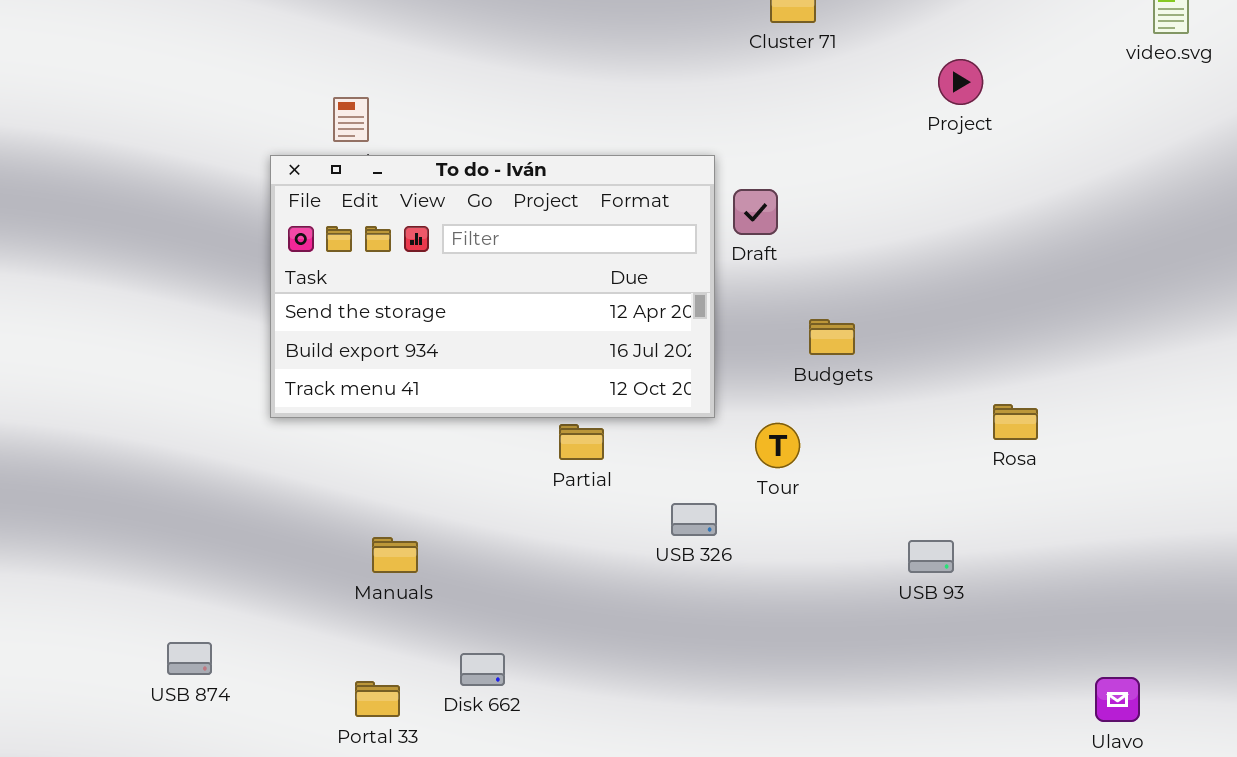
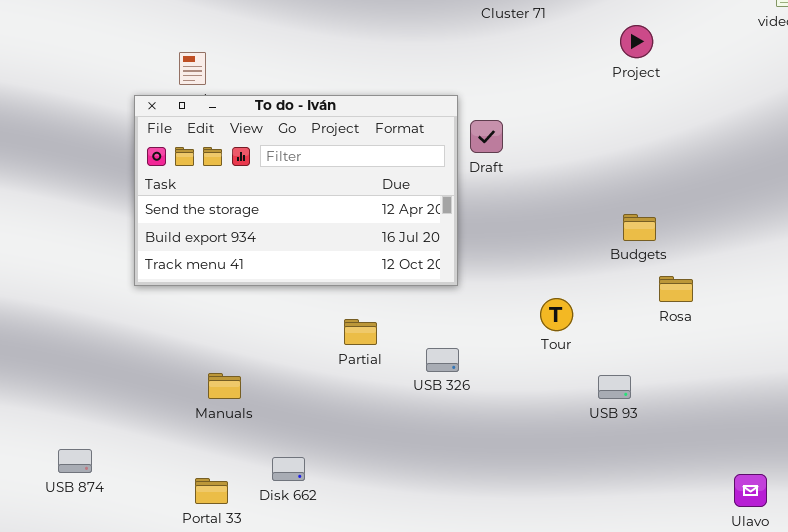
Budgets: [809,319,855,355] -> [623,214,656,241], moved
Tour: [755,423,800,468] -> [540,298,573,331], moved
Partial: [559,424,604,460] -> [344,319,377,345], moved

